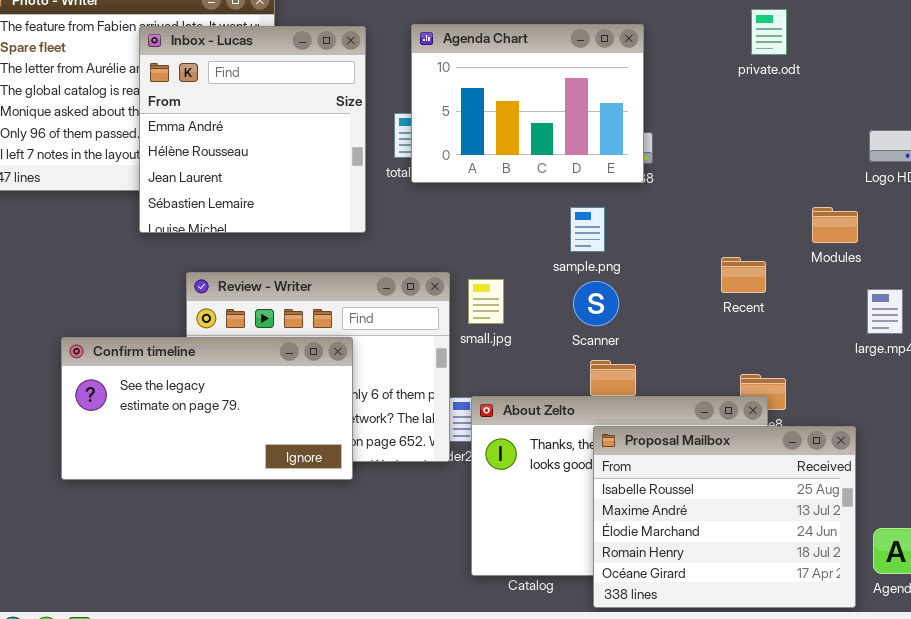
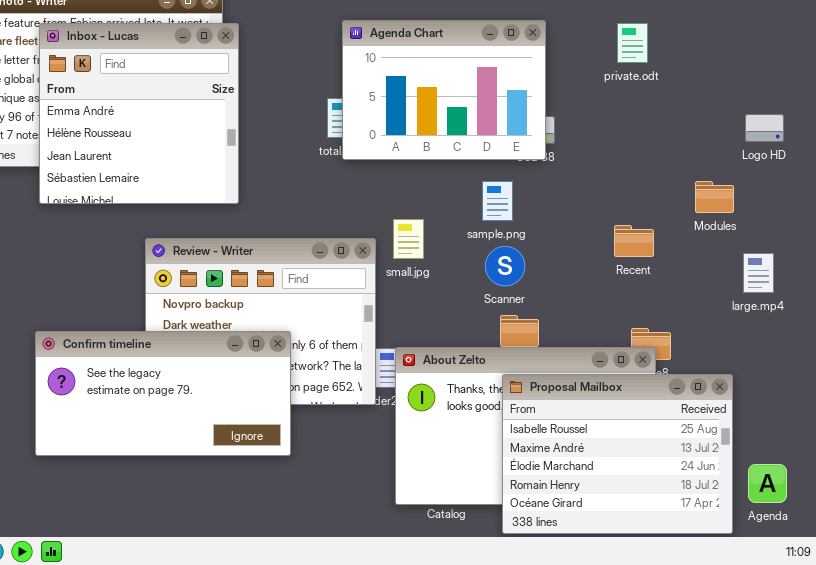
private.odt: [751,9,787,55] -> [617,23,648,63], moved
Inbox - Lucas: [139,26,366,233] -> [39,23,239,204], moved
small.jpg: [468,279,504,324] -> [393,219,424,259], moved
Confirm timeline: [61,337,353,480] -> [35,331,291,456], moved

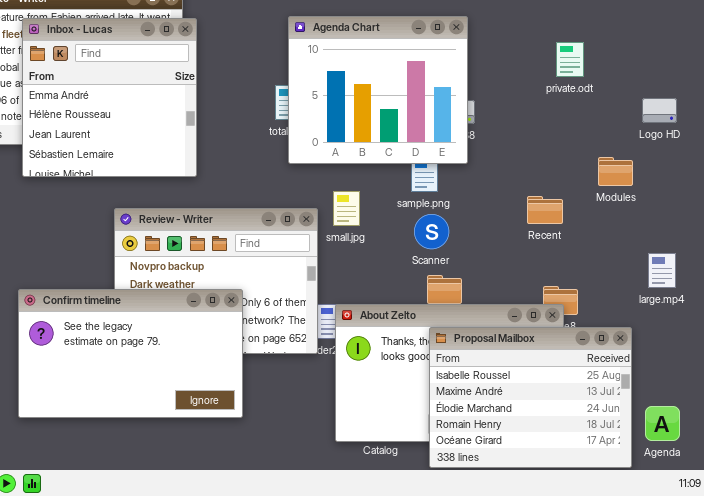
Agenda Chart: [342,20,546,160] -> [288,16,468,164], resized
private.odt: [617,23,648,63] -> [556,42,584,77], moved
large.mp4: [743,253,774,293] -> [648,253,676,288], moved
Confirm timeline: [35,331,291,456] -> [18,289,243,418], resized

